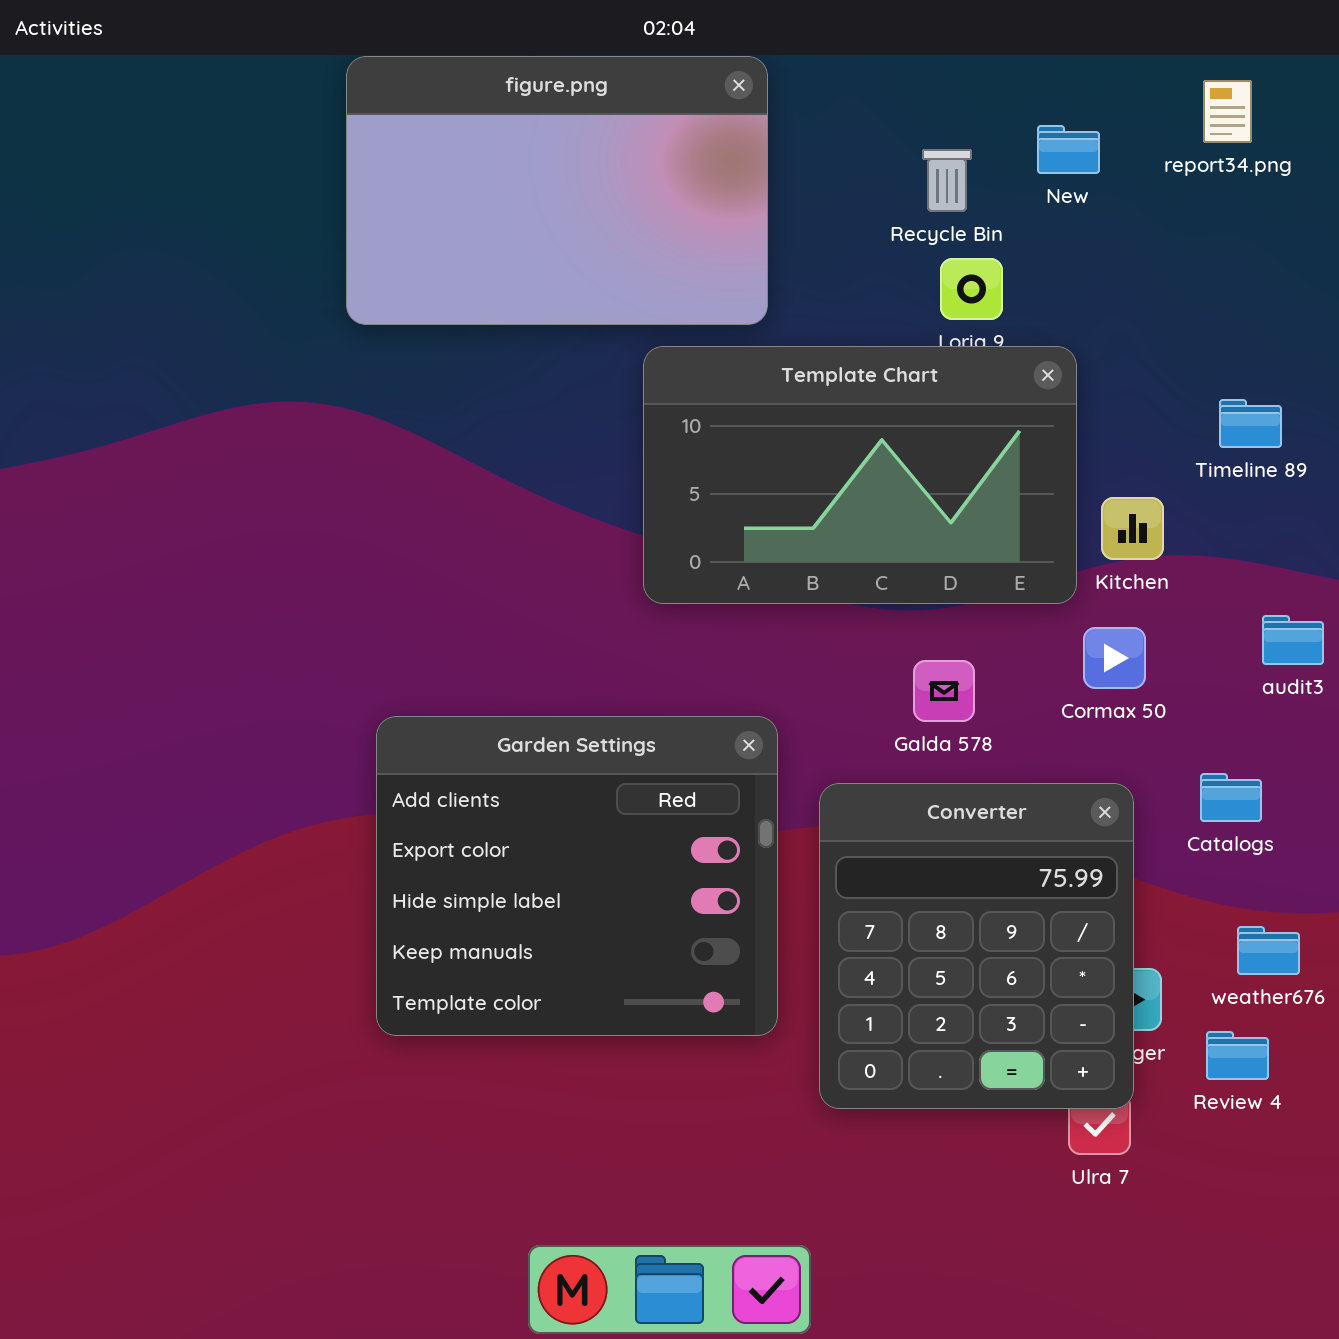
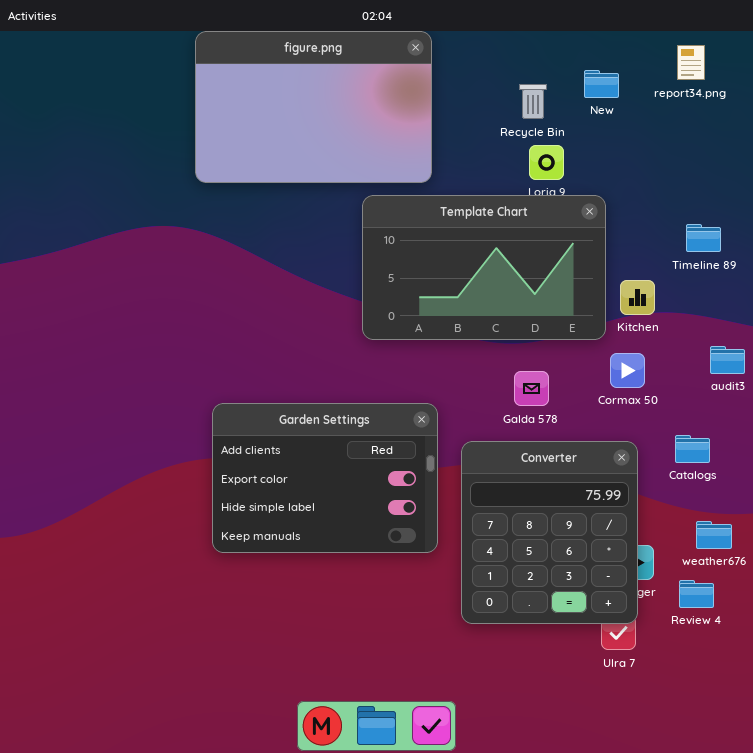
Garden Settings: [376,716,778,1036] -> [212,403,438,553], resized

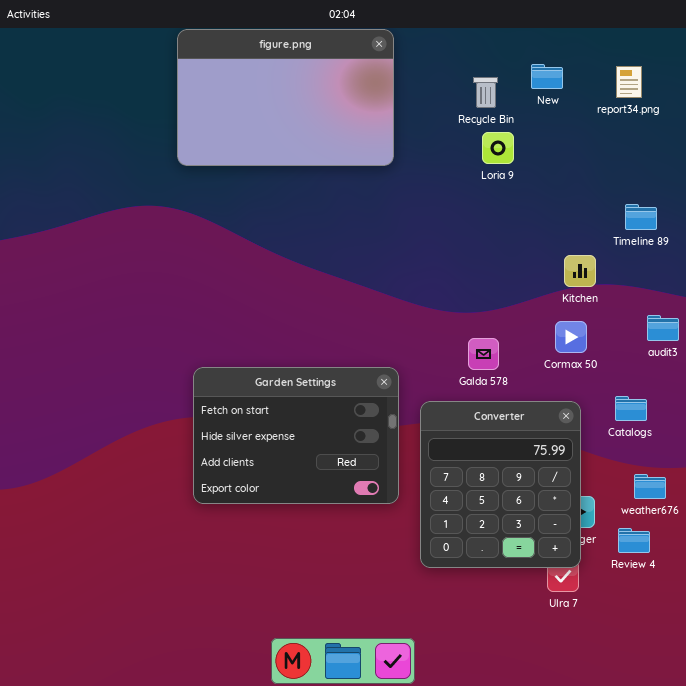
report34.png: [677,45,705,80] -> [616,66,642,98], moved
Template Chart: [362,195,606,340] -> none, closed
Garden Settings: [212,403,438,553] -> [193,367,399,504], scrolled up 2 rows

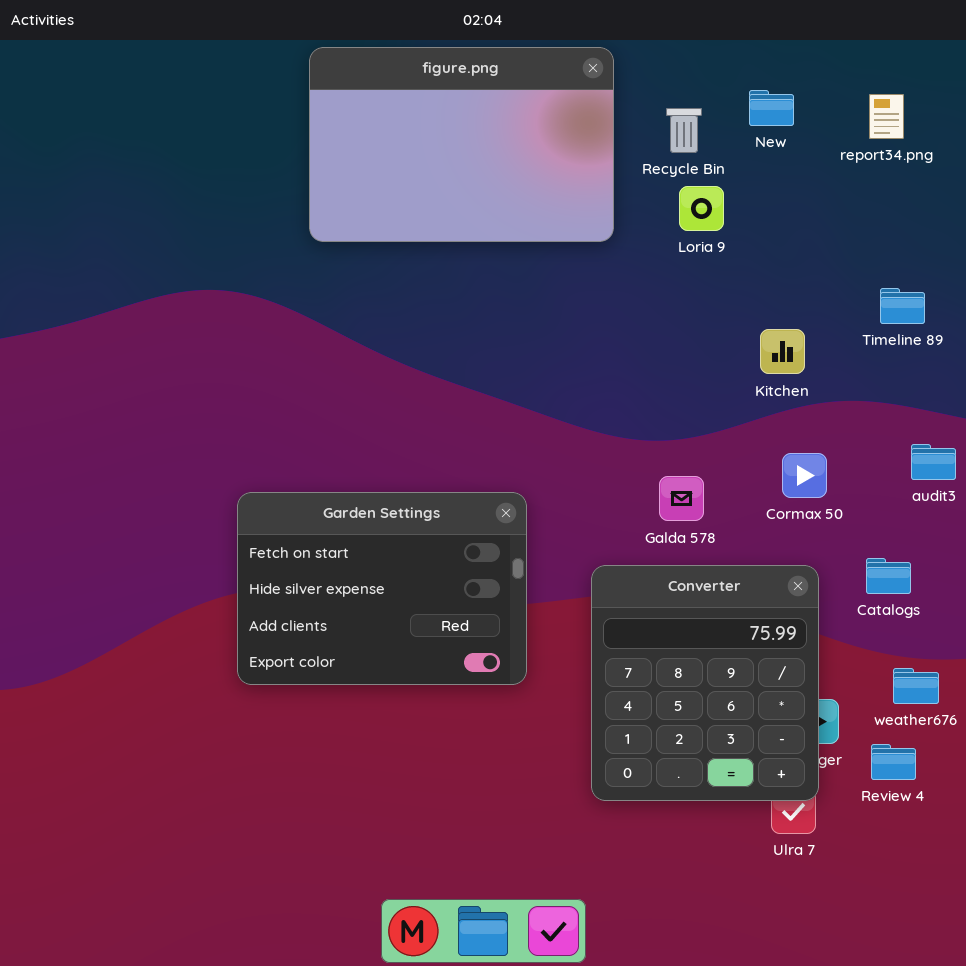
figure.png: [177,29,394,166] -> [309,47,614,242], moved
Kitchen: [564,255,596,287] -> [760,329,805,374], moved
Garden Settings: [193,367,399,504] -> [237,492,527,685], moved

